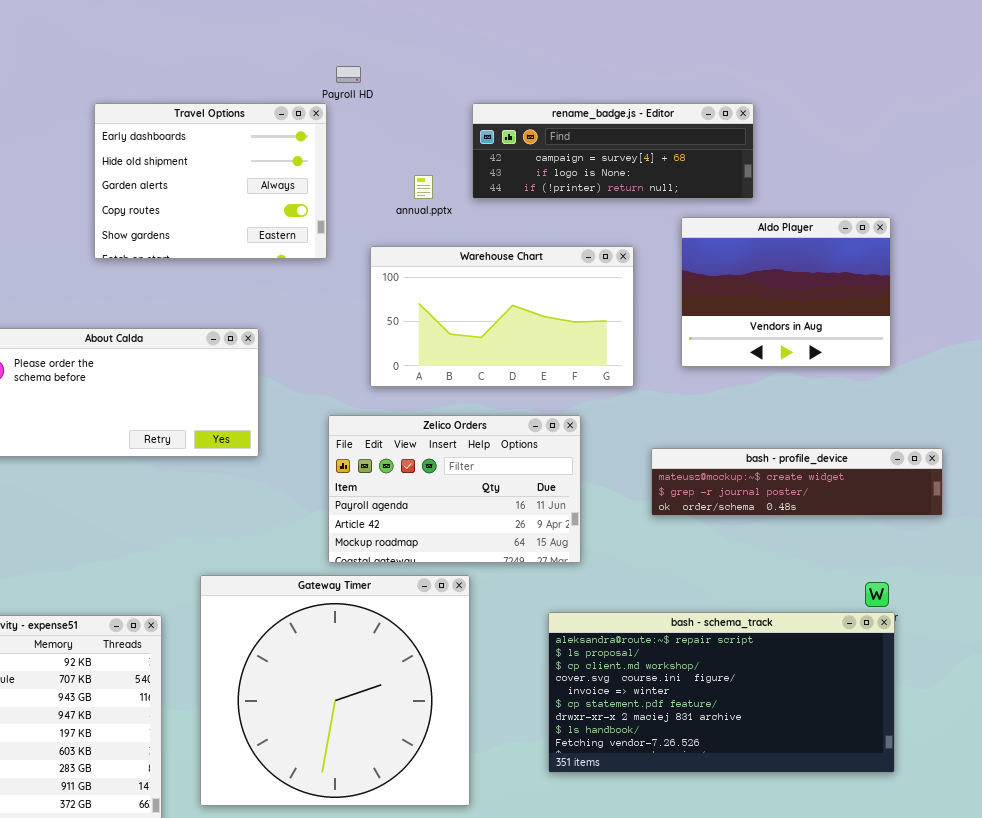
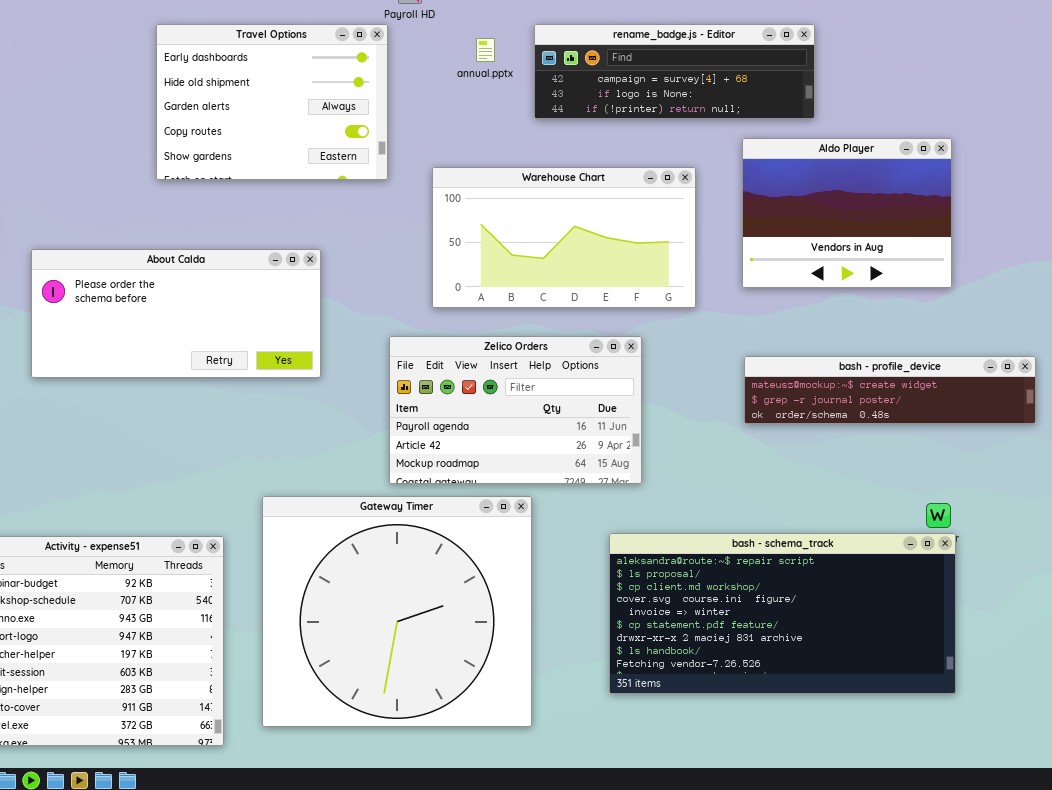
annual.pptx: [414,175,433,199] -> [476,38,495,62], moved
bash - profile_device: [651,448,943,516] -> [744,356,1036,424], moved

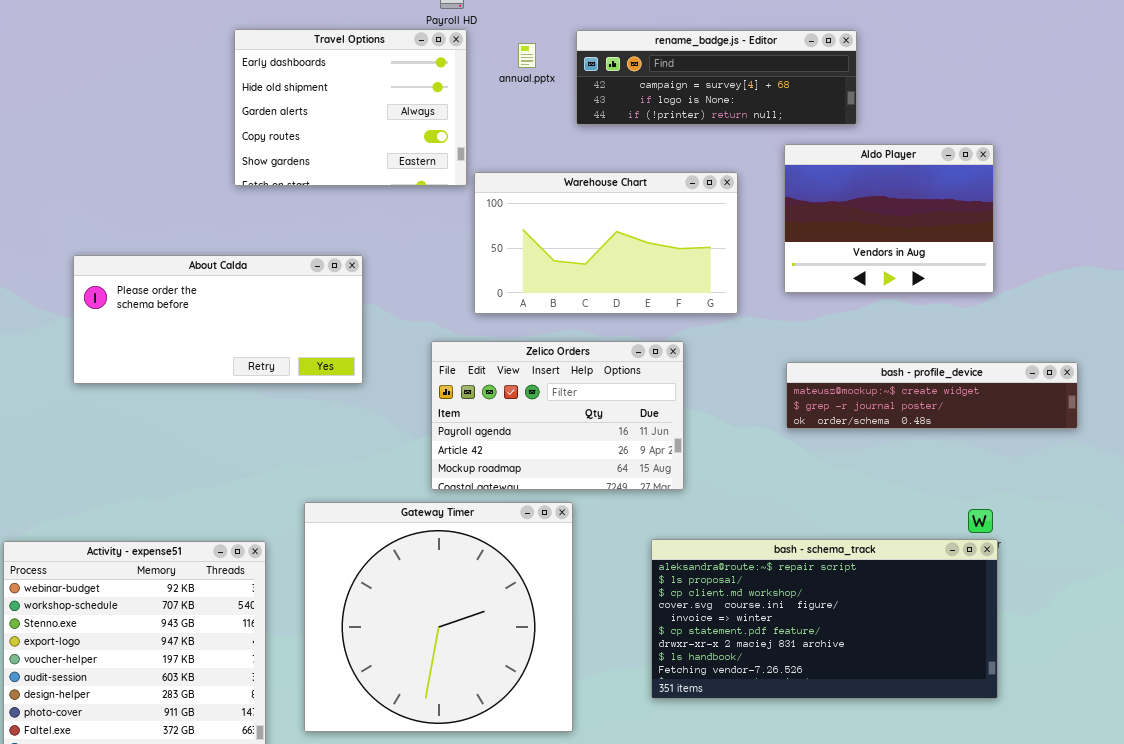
Travel Options: [156,24,388,180] -> [234,29,467,186], moved

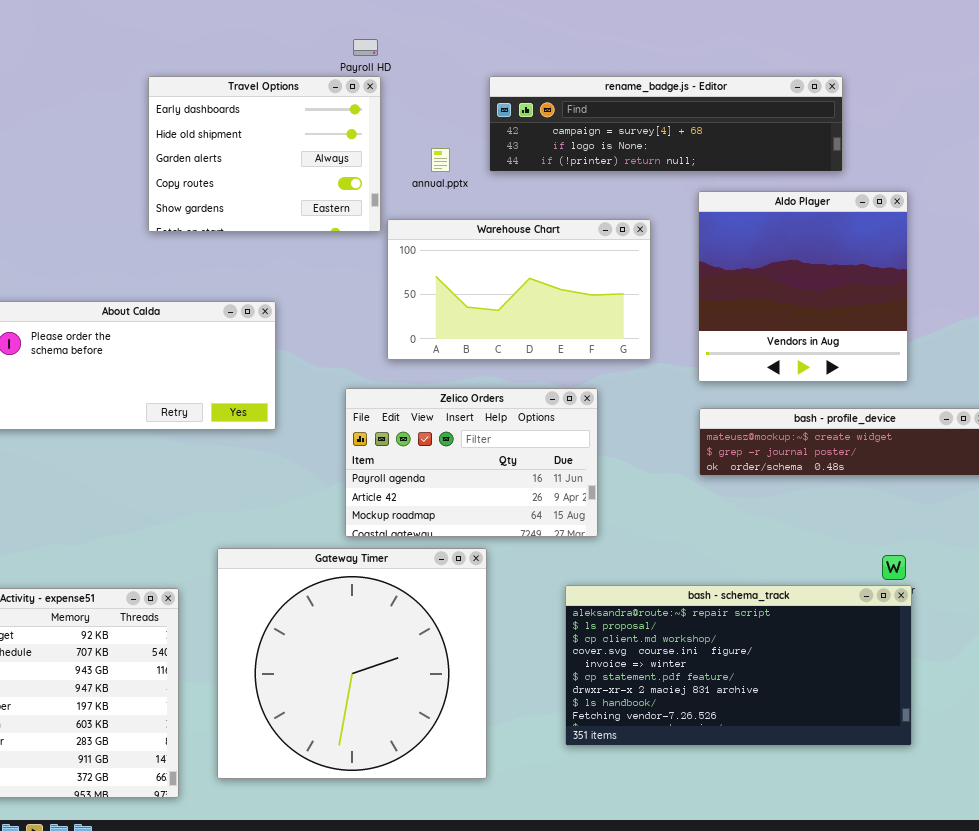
rename_badge.js - Editor: [576,30,857,125] -> [489,76,843,172], resized
annual.pptx: [518,43,536,68] -> [431,148,450,172], moved
Aldo Player: [784,144,994,293] -> [698,191,908,382], resized

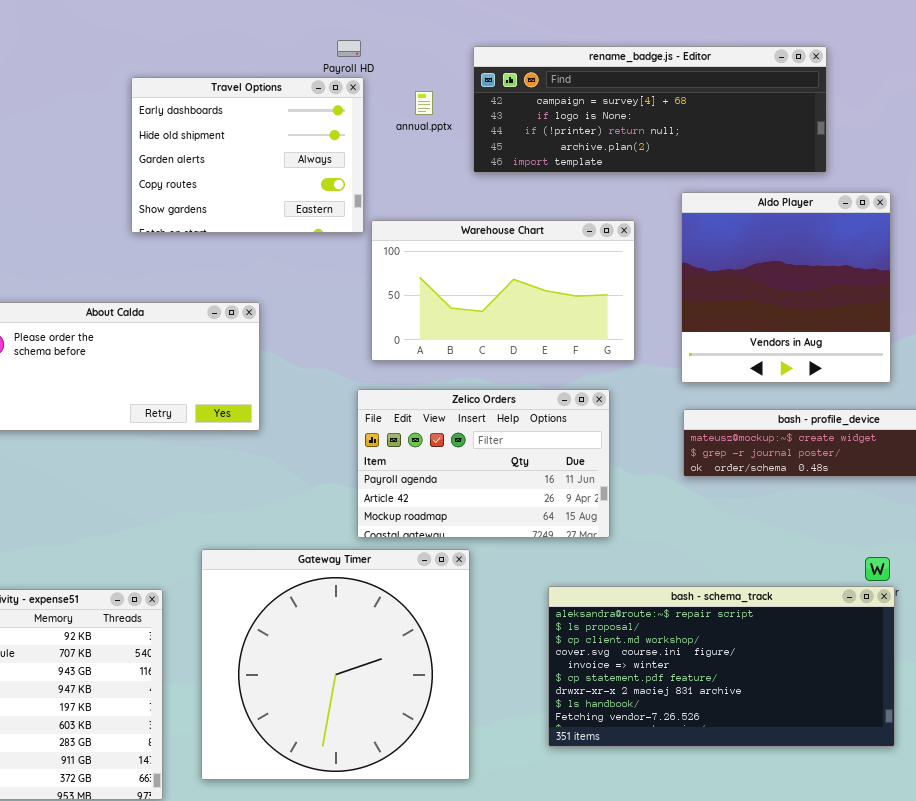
rename_badge.js - Editor: [489,76,843,172] -> [473,46,827,173], resized
annual.pptx: [431,148,450,172] -> [415,91,433,115], moved
Zelico Orders: [345,388,598,537] -> [357,389,610,538], moved

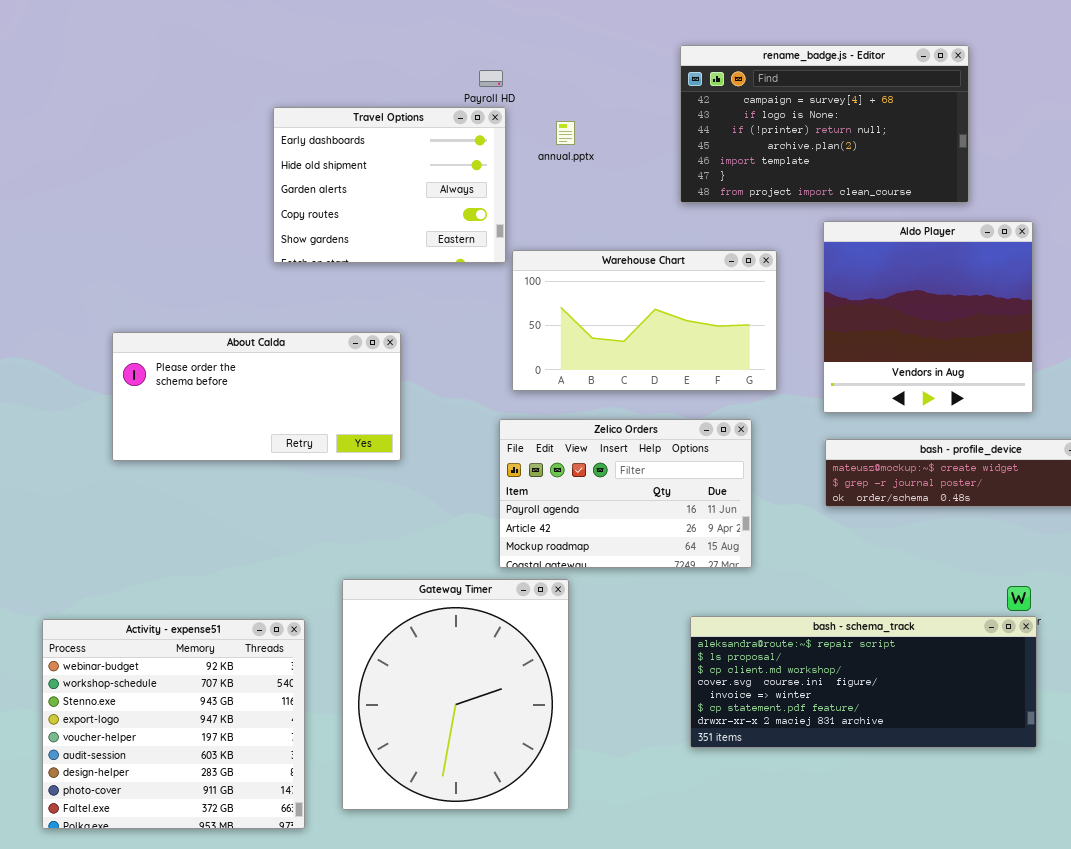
rename_badge.js - Editor: [473,46,827,173] -> [680,45,969,203], resized
Gateway Timer: [201,549,470,780] -> [342,579,569,810], resized
bash - schema_track: [548,586,895,747] -> [690,616,1037,748], resized

